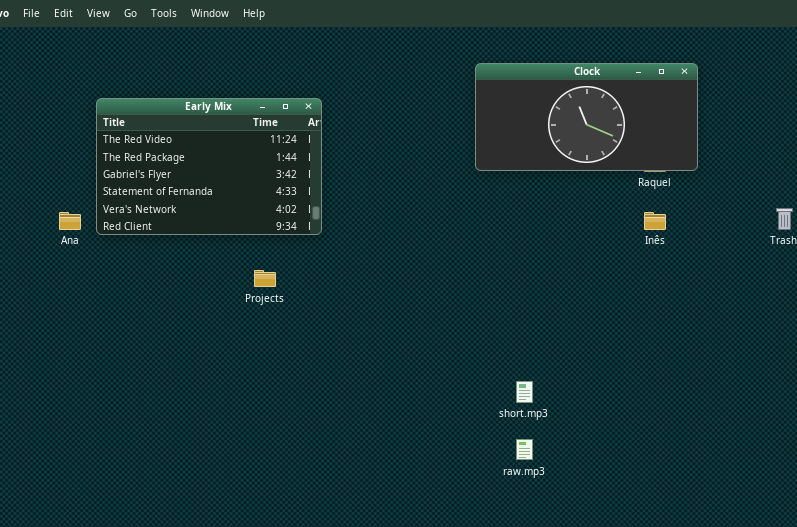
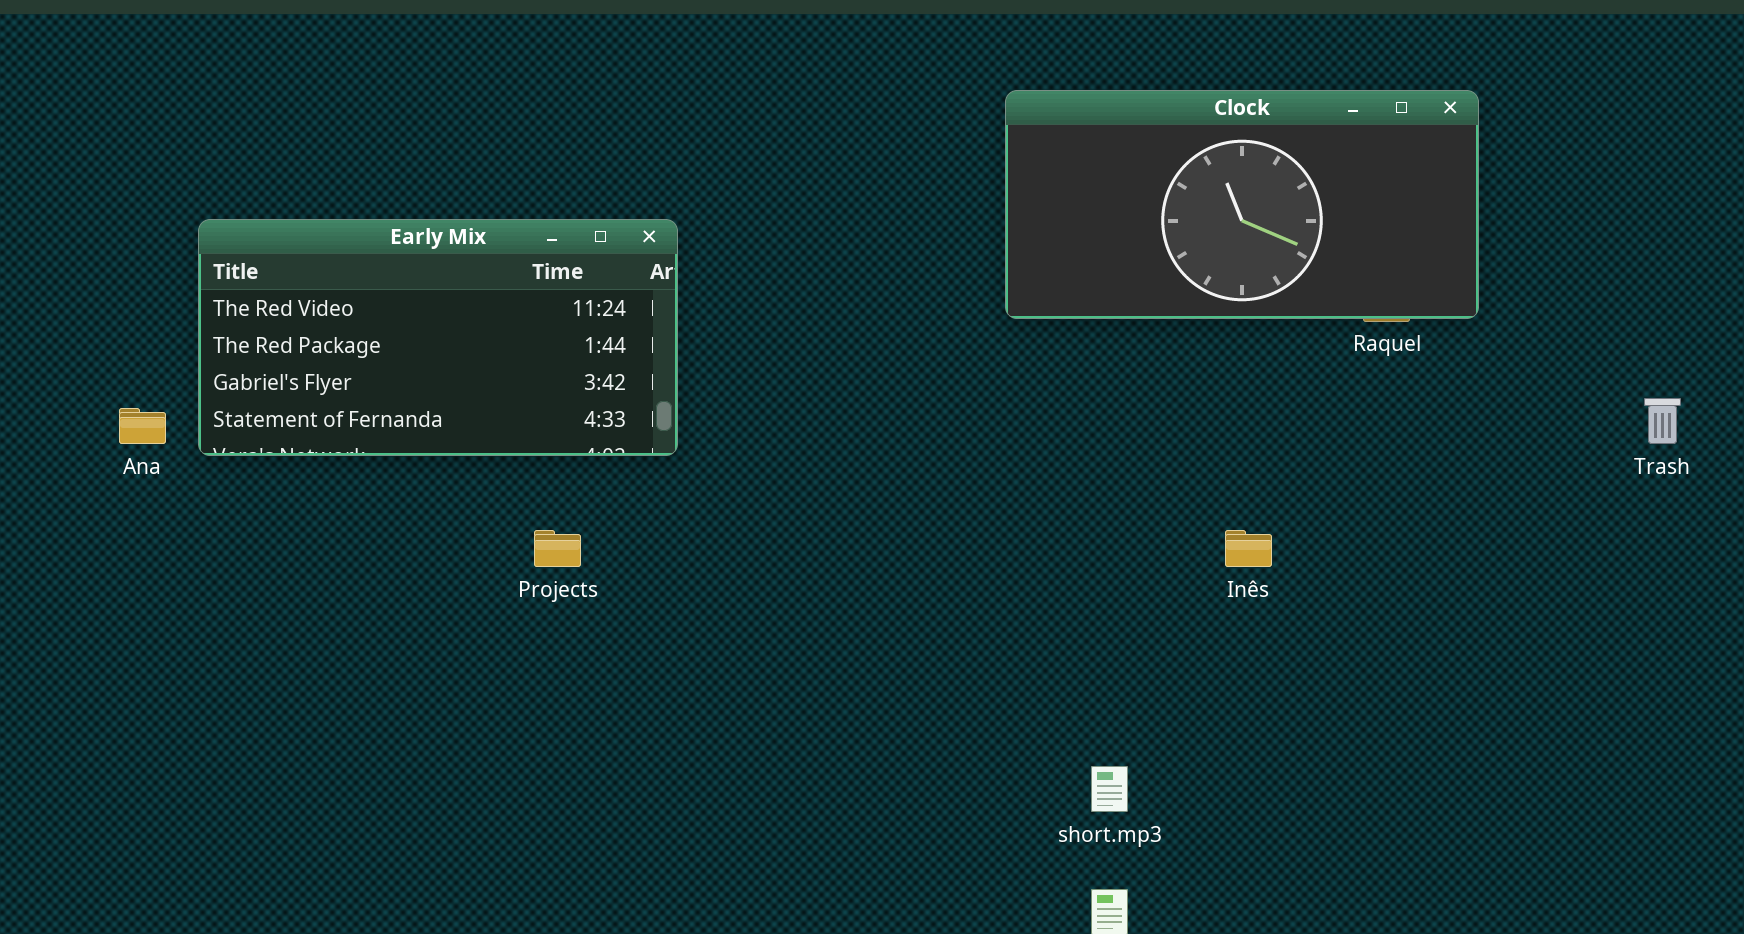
Early Mix: [96,98,322,235] -> [198,219,678,456], resized
Inês: [644,212,666,230] -> [1225,530,1272,567], moved

